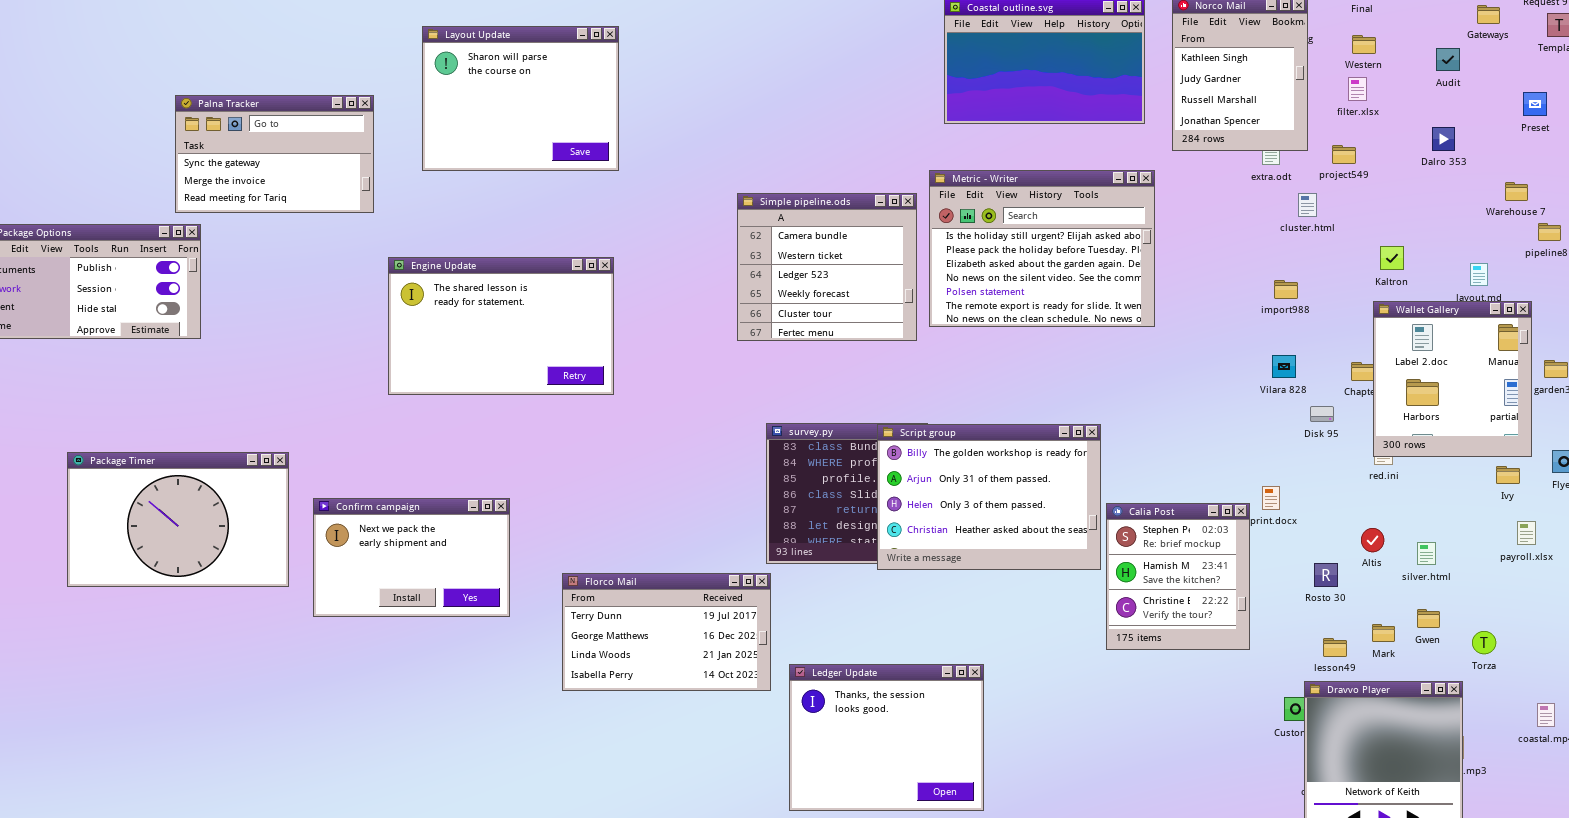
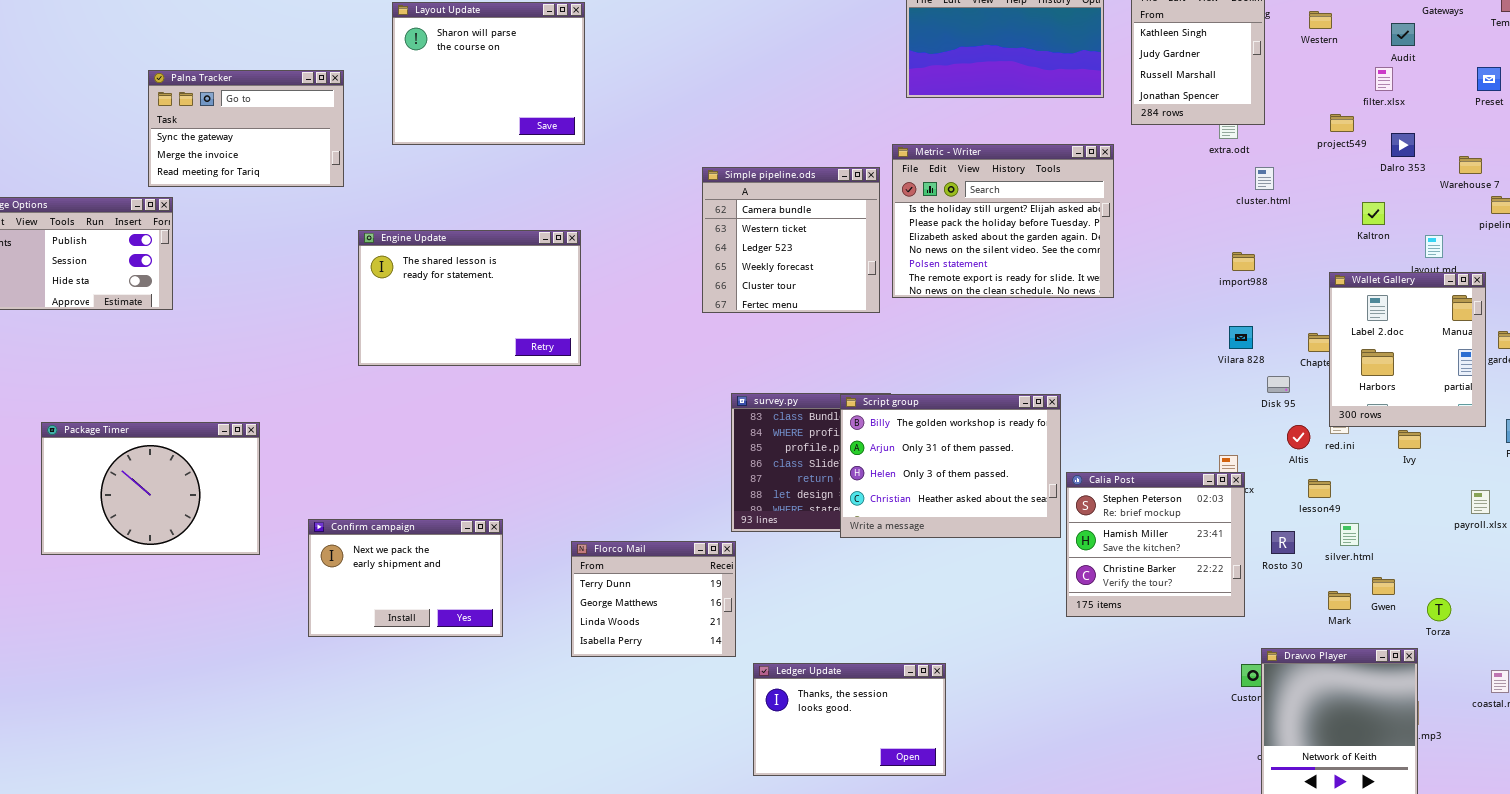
filter.xlsx: [1348,77,1367,101] -> [1375,67,1393,91], moved
Dalro 353: [1432,127,1455,151] -> [1391,133,1415,157], moved
project549: [1332,145,1356,164] -> [1330,114,1354,132], moved
Kaltron: [1380,246,1404,270] -> [1362,202,1385,225], moved
Ivy: [1496,466,1520,484] -> [1398,430,1421,449], moved
Confirm campaign: [313,498,510,617] -> [308,519,503,637], moved
Calia Post: [1106,503,1250,650] -> [1066,472,1245,617], resized
Altis: [1361,528,1384,552] -> [1287,425,1310,449], moved
silver.html: [1417,542,1436,565] -> [1340,523,1359,546], moved
Florco Mail: [562,573,771,691] -> [571,541,736,657], resized
lesson49: [1323,638,1347,657] -> [1308,479,1331,498], moved
Ledger Update: [789,664,984,811] -> [753,663,946,776], resized

